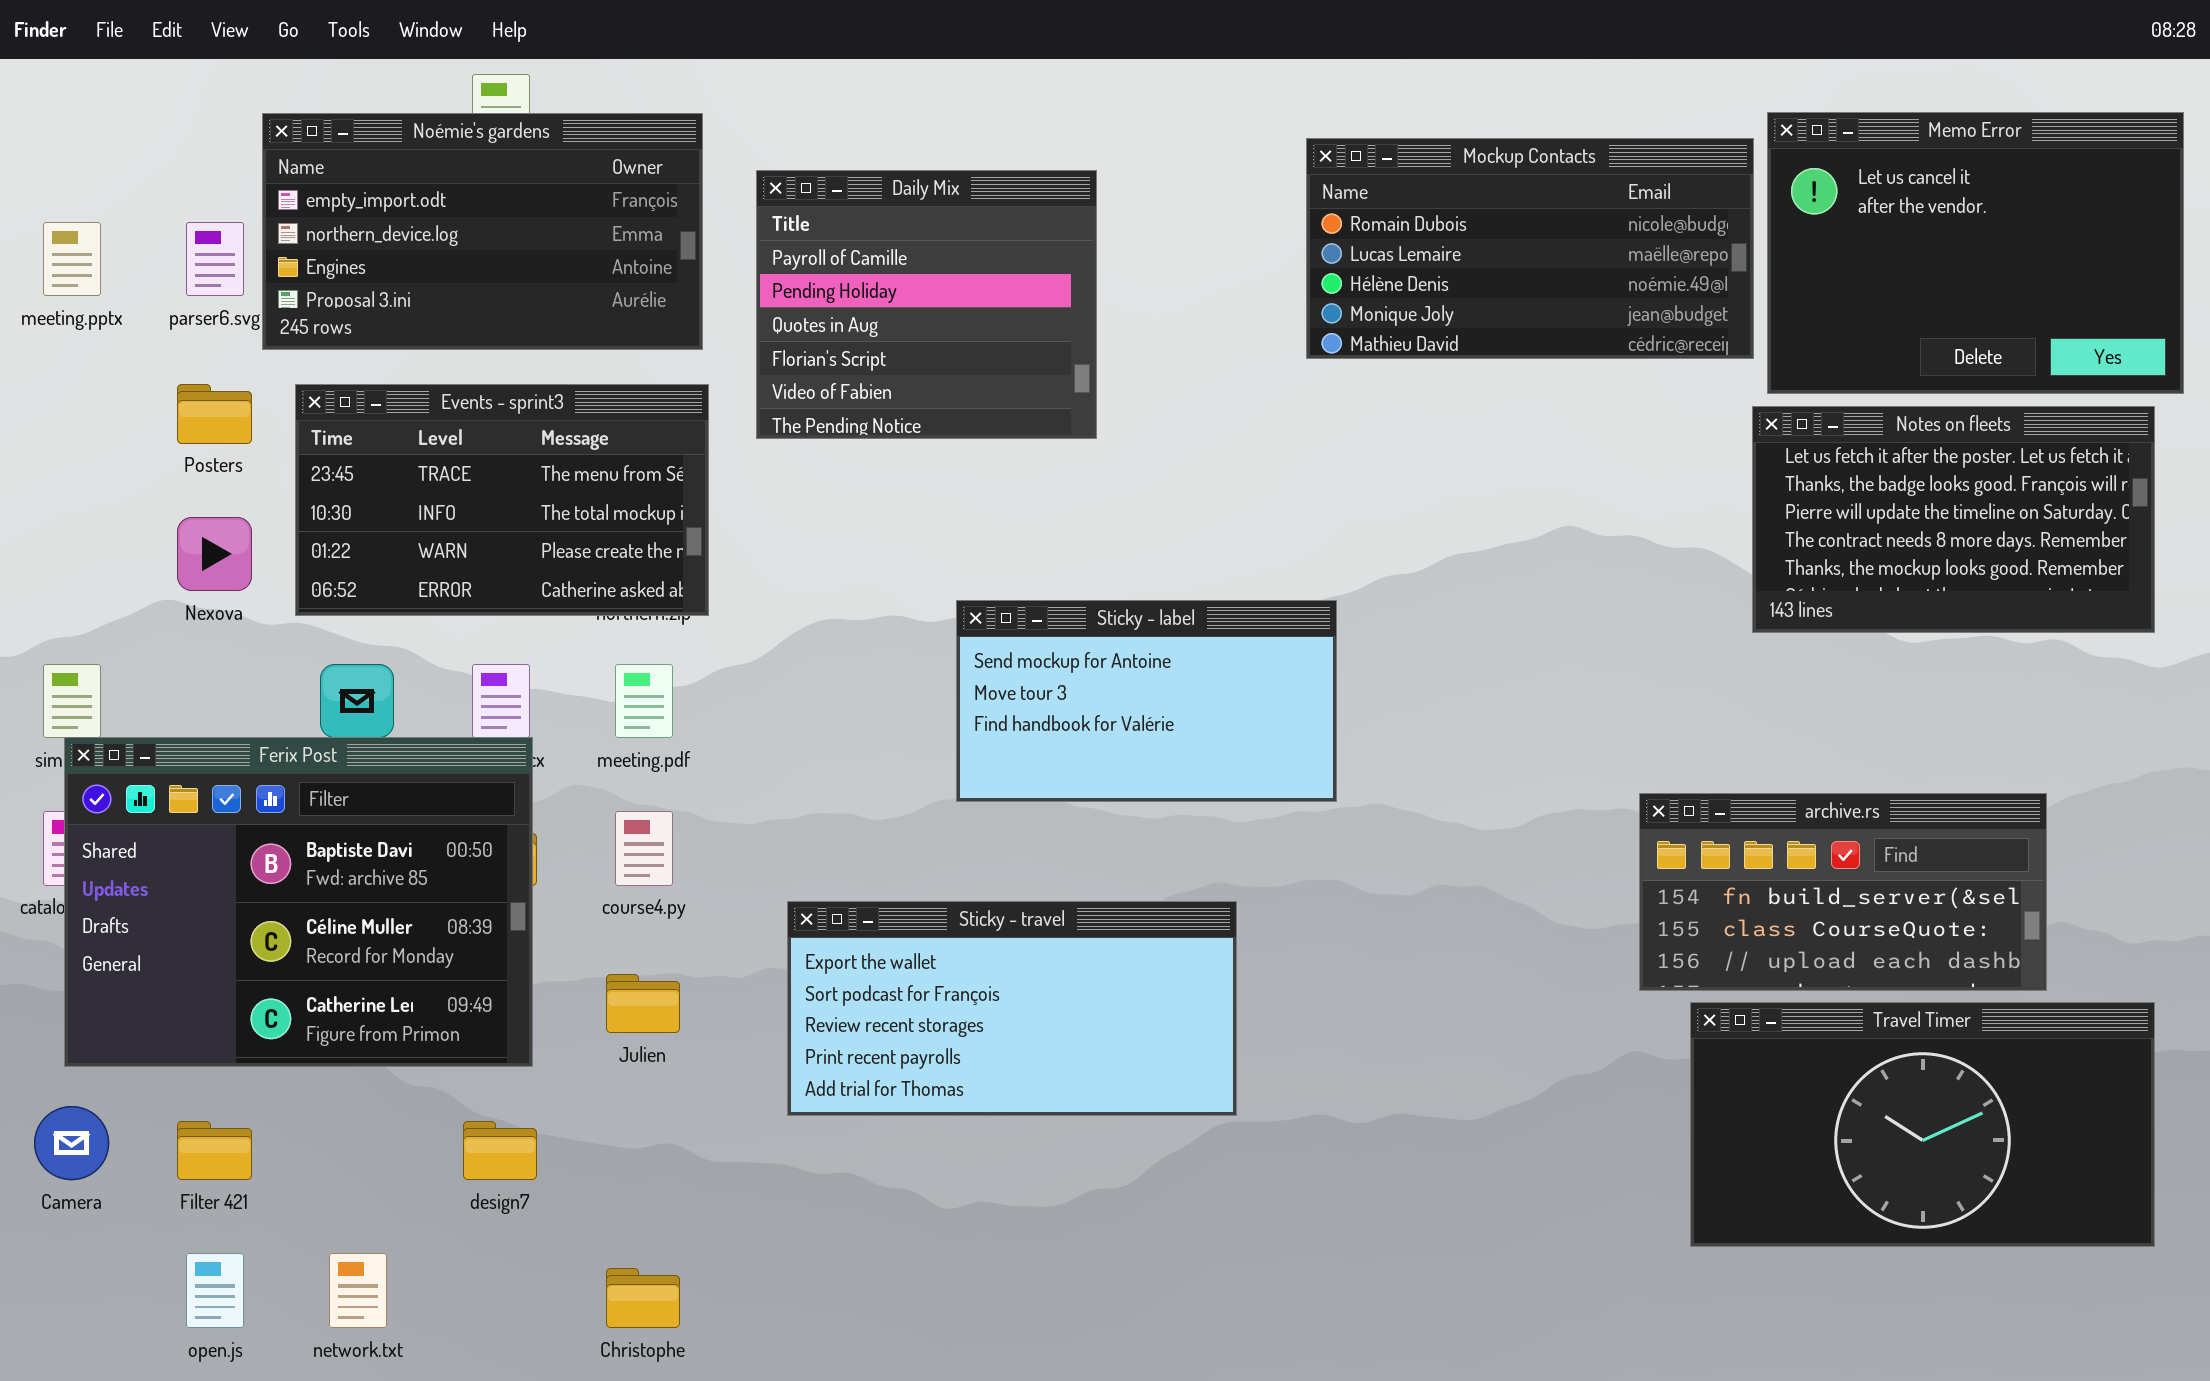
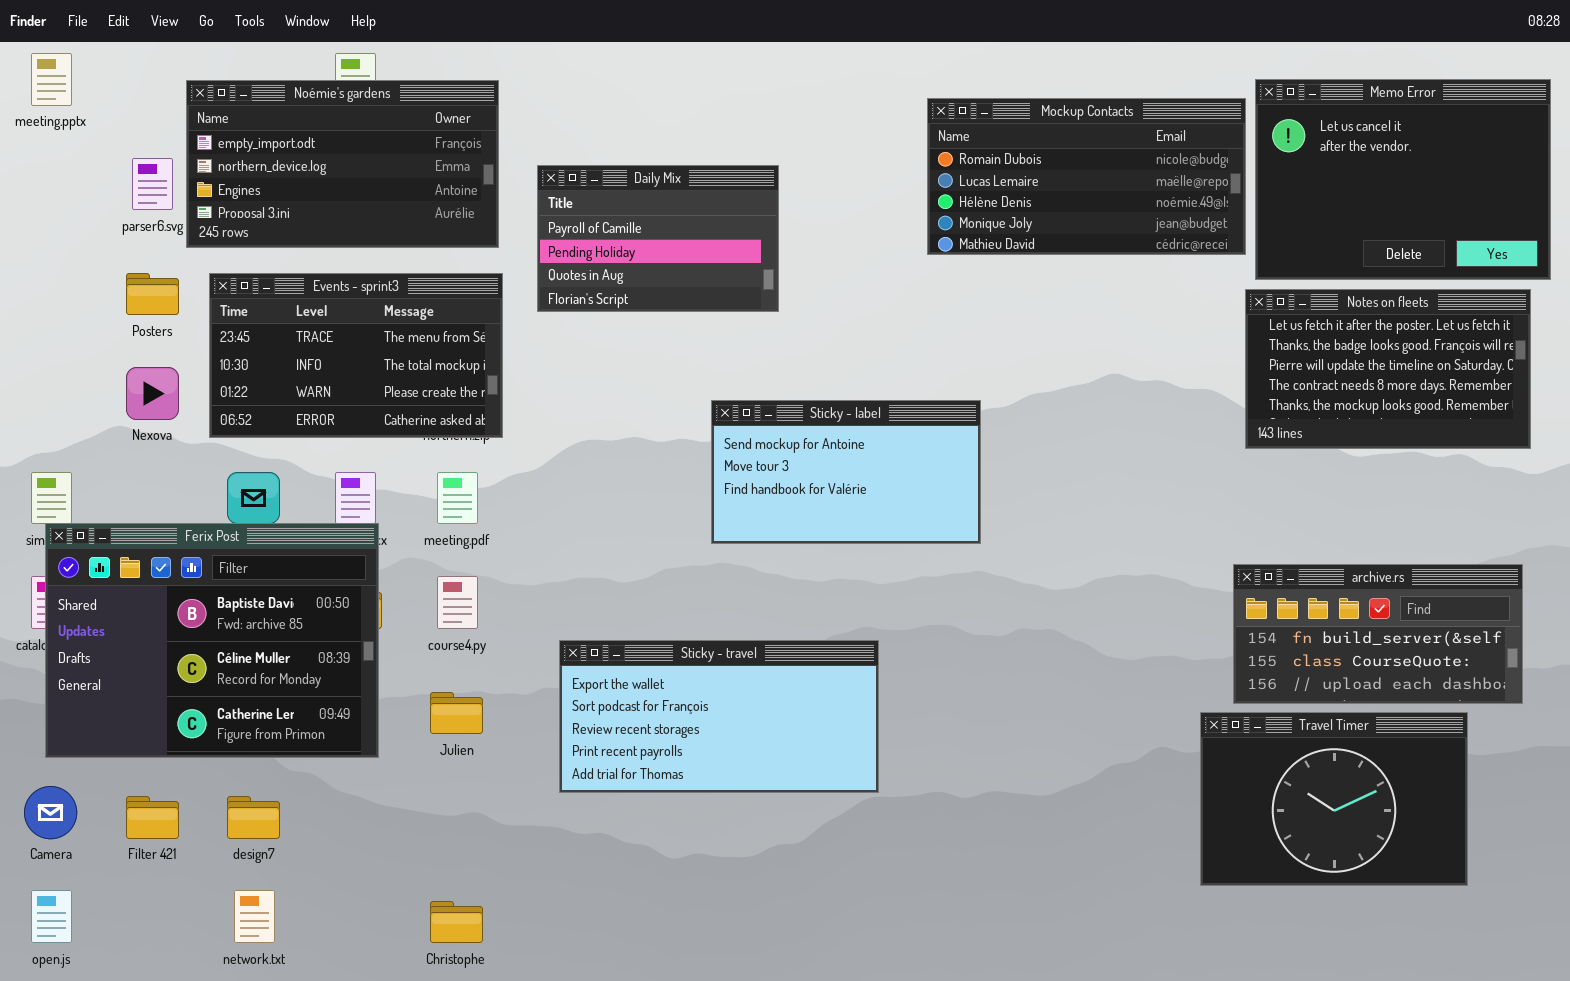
Daily Mix: [756,170,1097,439] -> [537,165,779,312], resized
meeting.pptx: [43,222,101,296] -> [31,53,72,106], moved
Sticky - label: [956,600,1337,802] -> [711,400,981,544], moved
archive.rs: [1639,793,2047,991] -> [1233,564,1523,704], moved
Travel Timer: [1690,1002,2155,1247] -> [1200,712,1468,886], resized
design7: [463,1121,537,1180] -> [227,796,280,839], moved
open.js: [186,1253,244,1328] -> [31,890,72,943], moved

